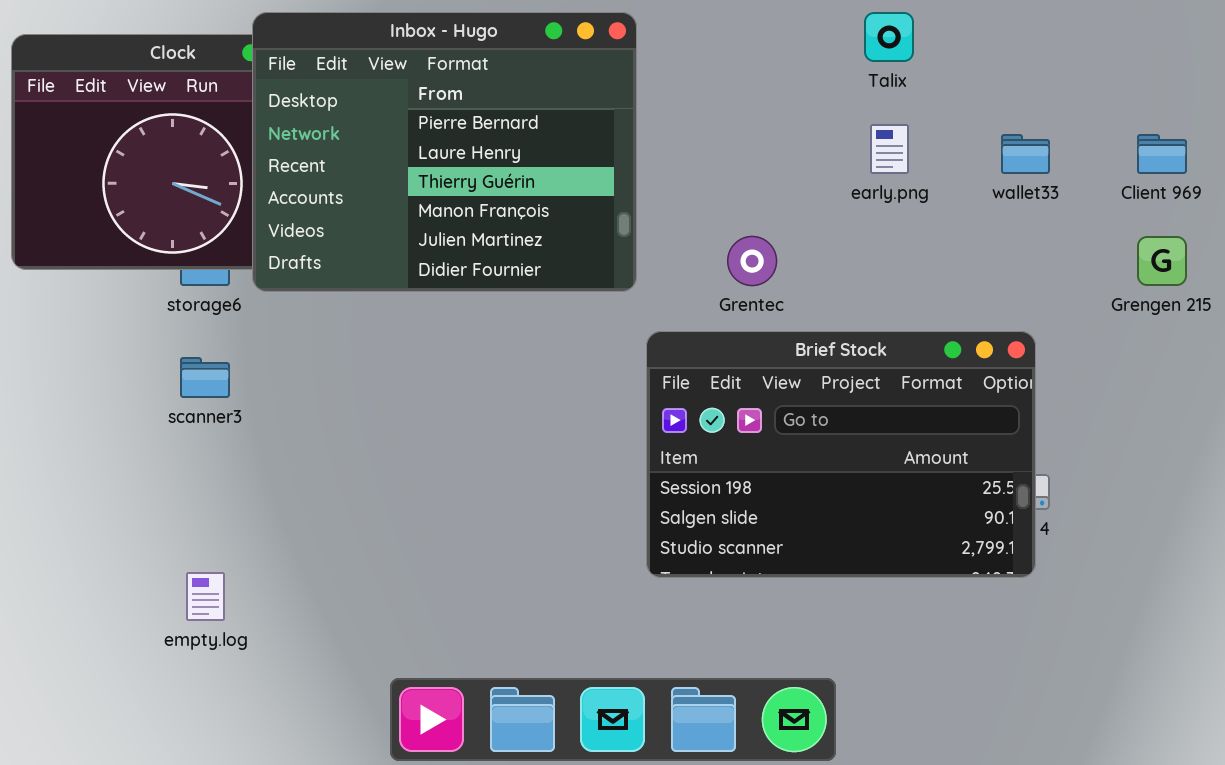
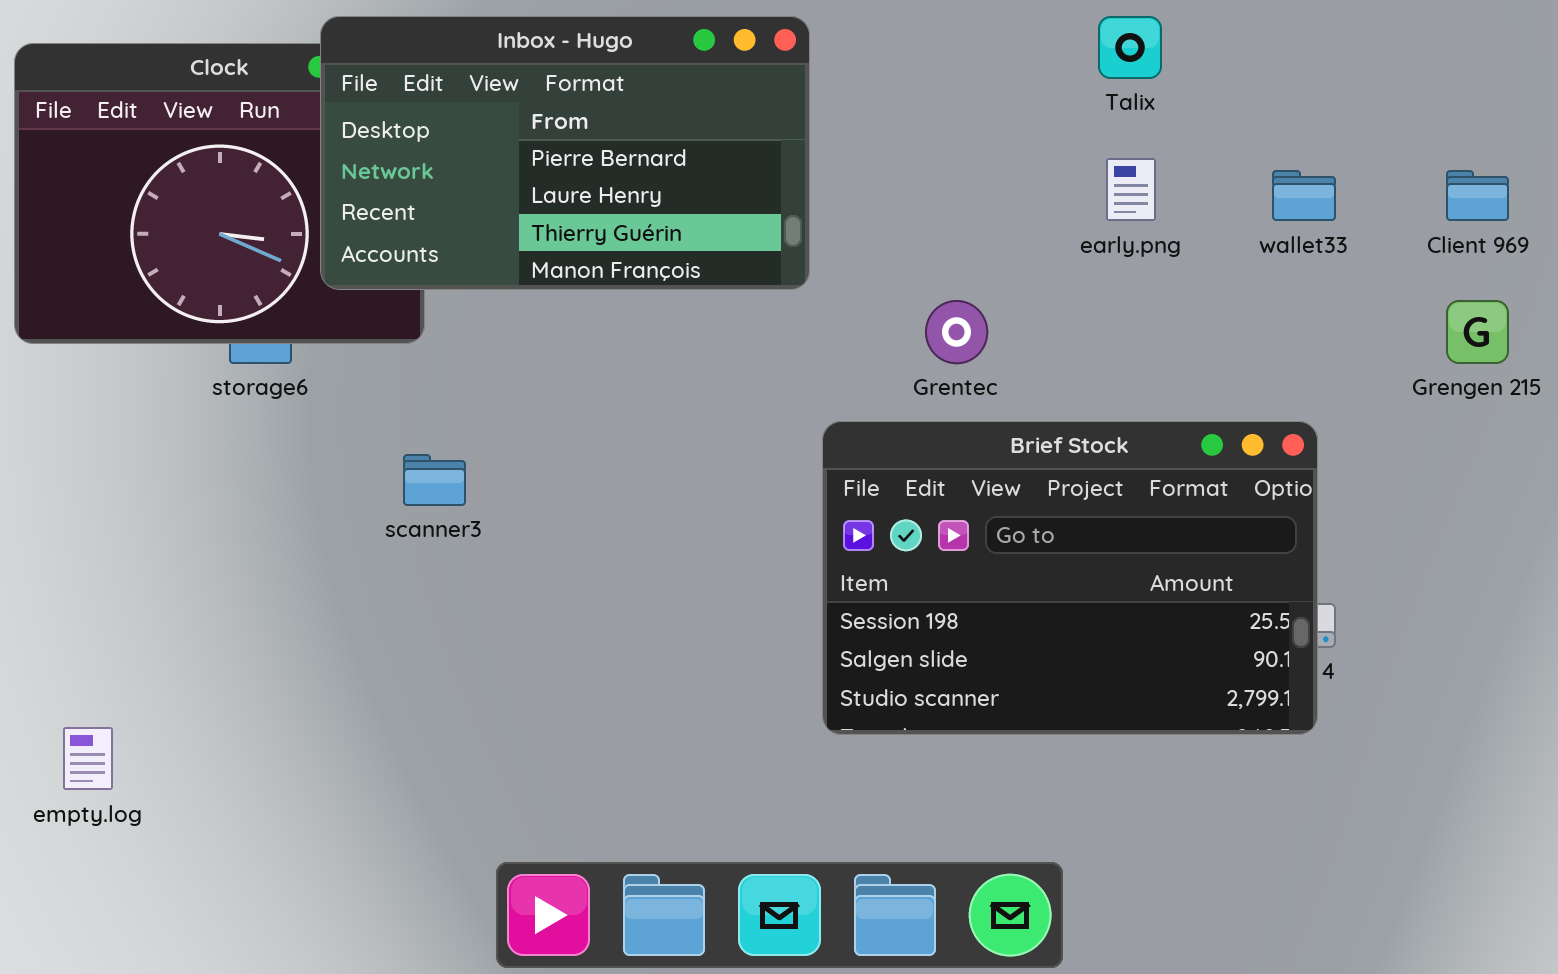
Inbox - Hugo: [252,12,637,292] -> [320,16,810,290], resized
scanner3: [180,357,230,398] -> [403,454,466,506], moved
empty.log: [186,572,225,621] -> [63,727,113,790], moved

